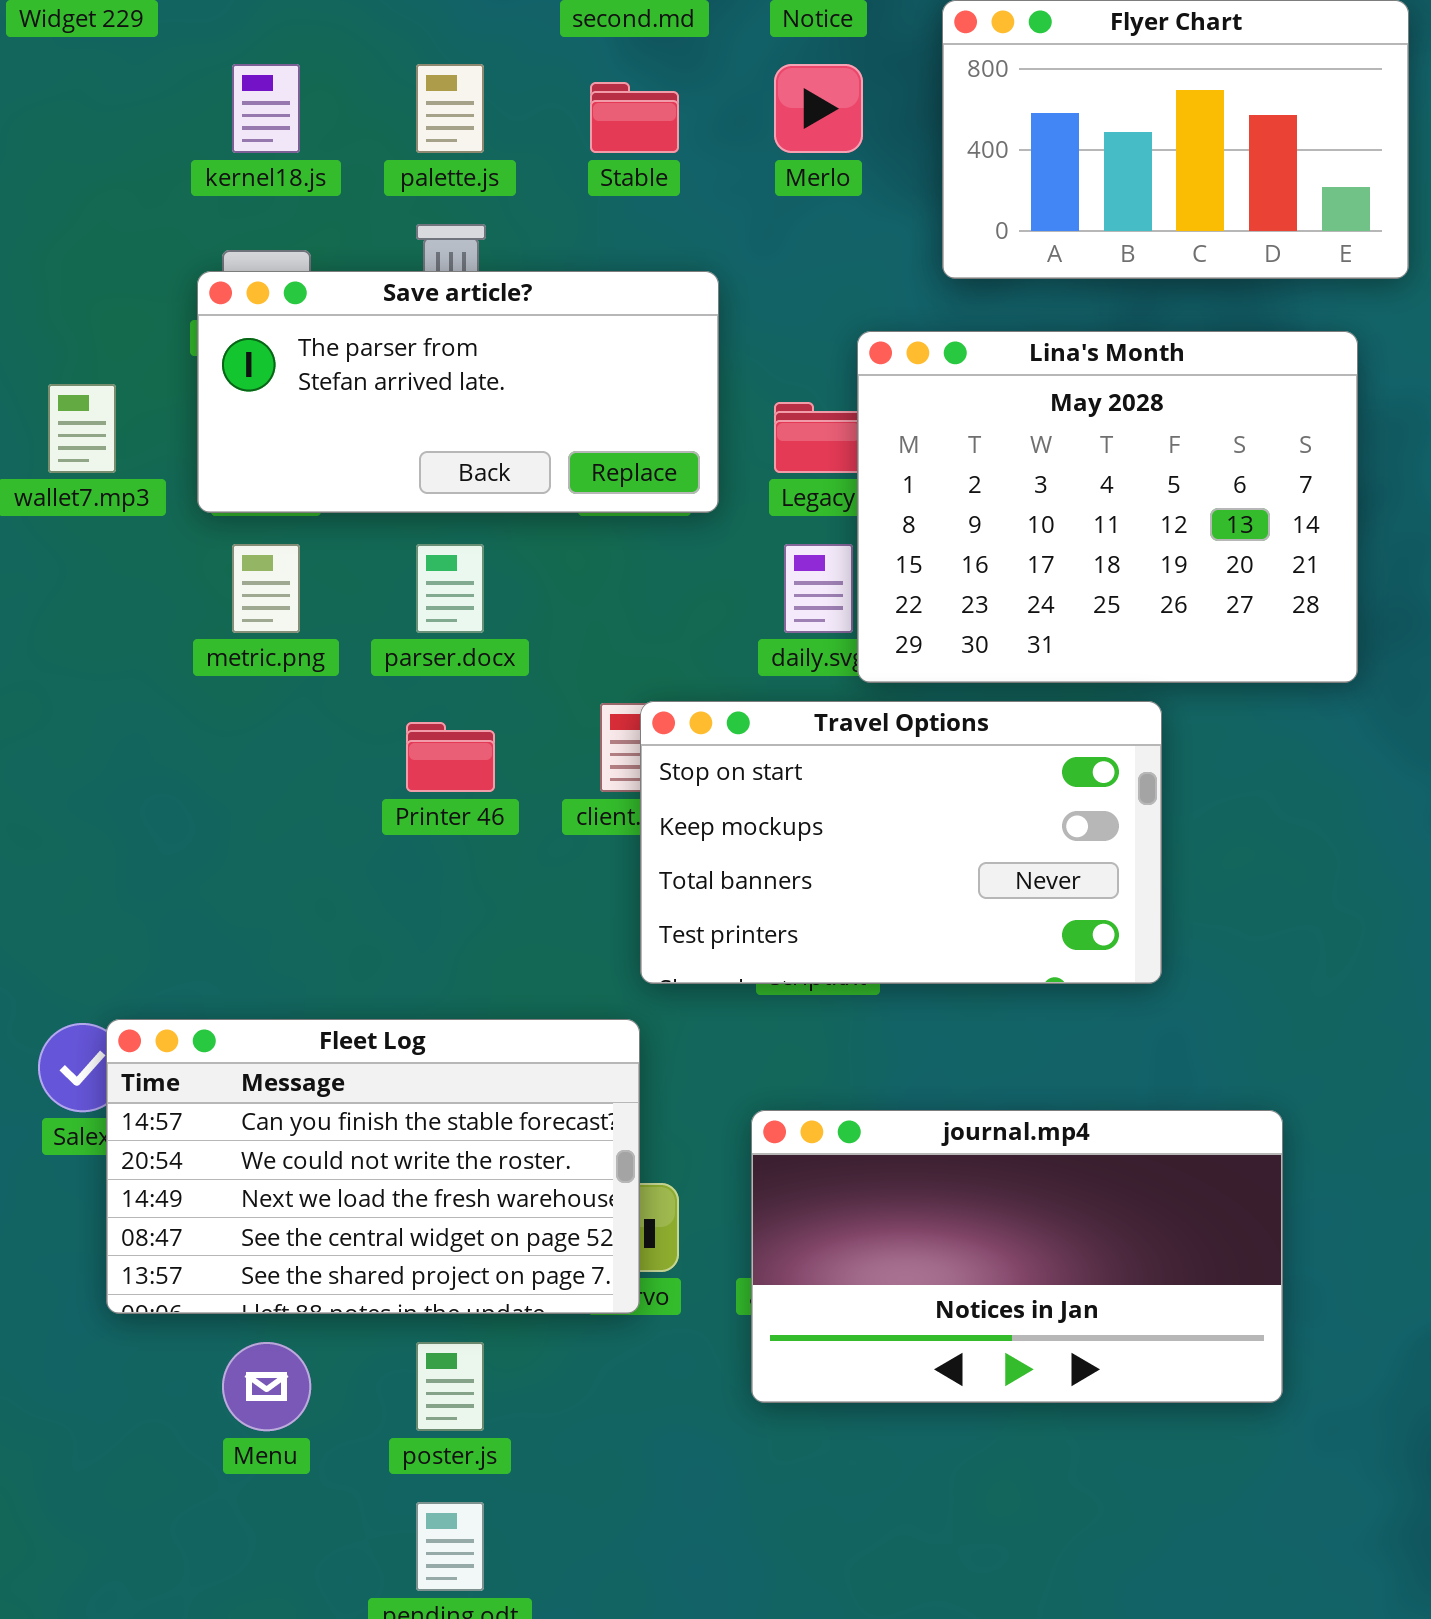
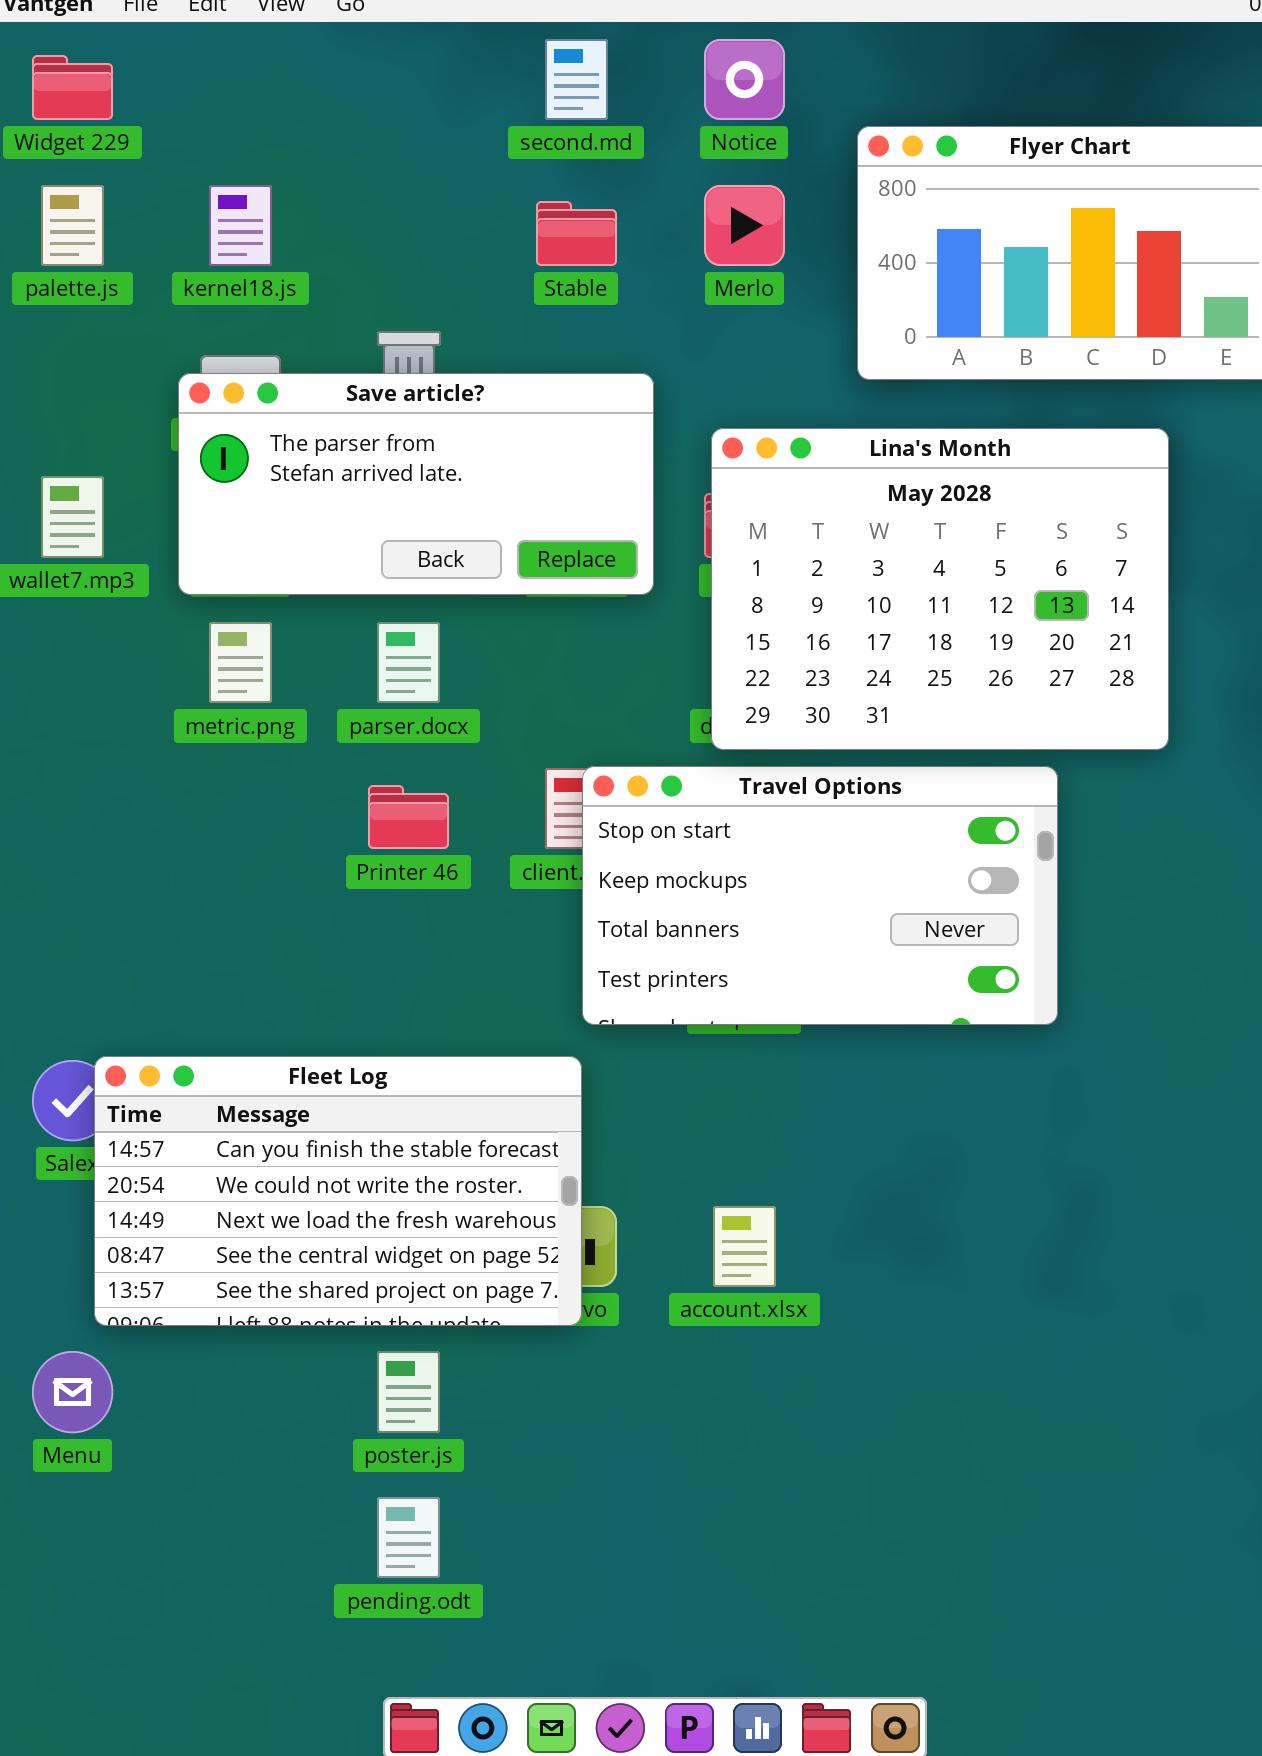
palette.js: [416,64,484,153] -> [41,185,104,266], moved
Lina's Month: [857,331,1358,683] -> [711,428,1169,750], moved
journal.mp4: [751,1110,1283,1403] -> none, closed
Menu: [222,1342,311,1431] -> [32,1351,113,1433], moved

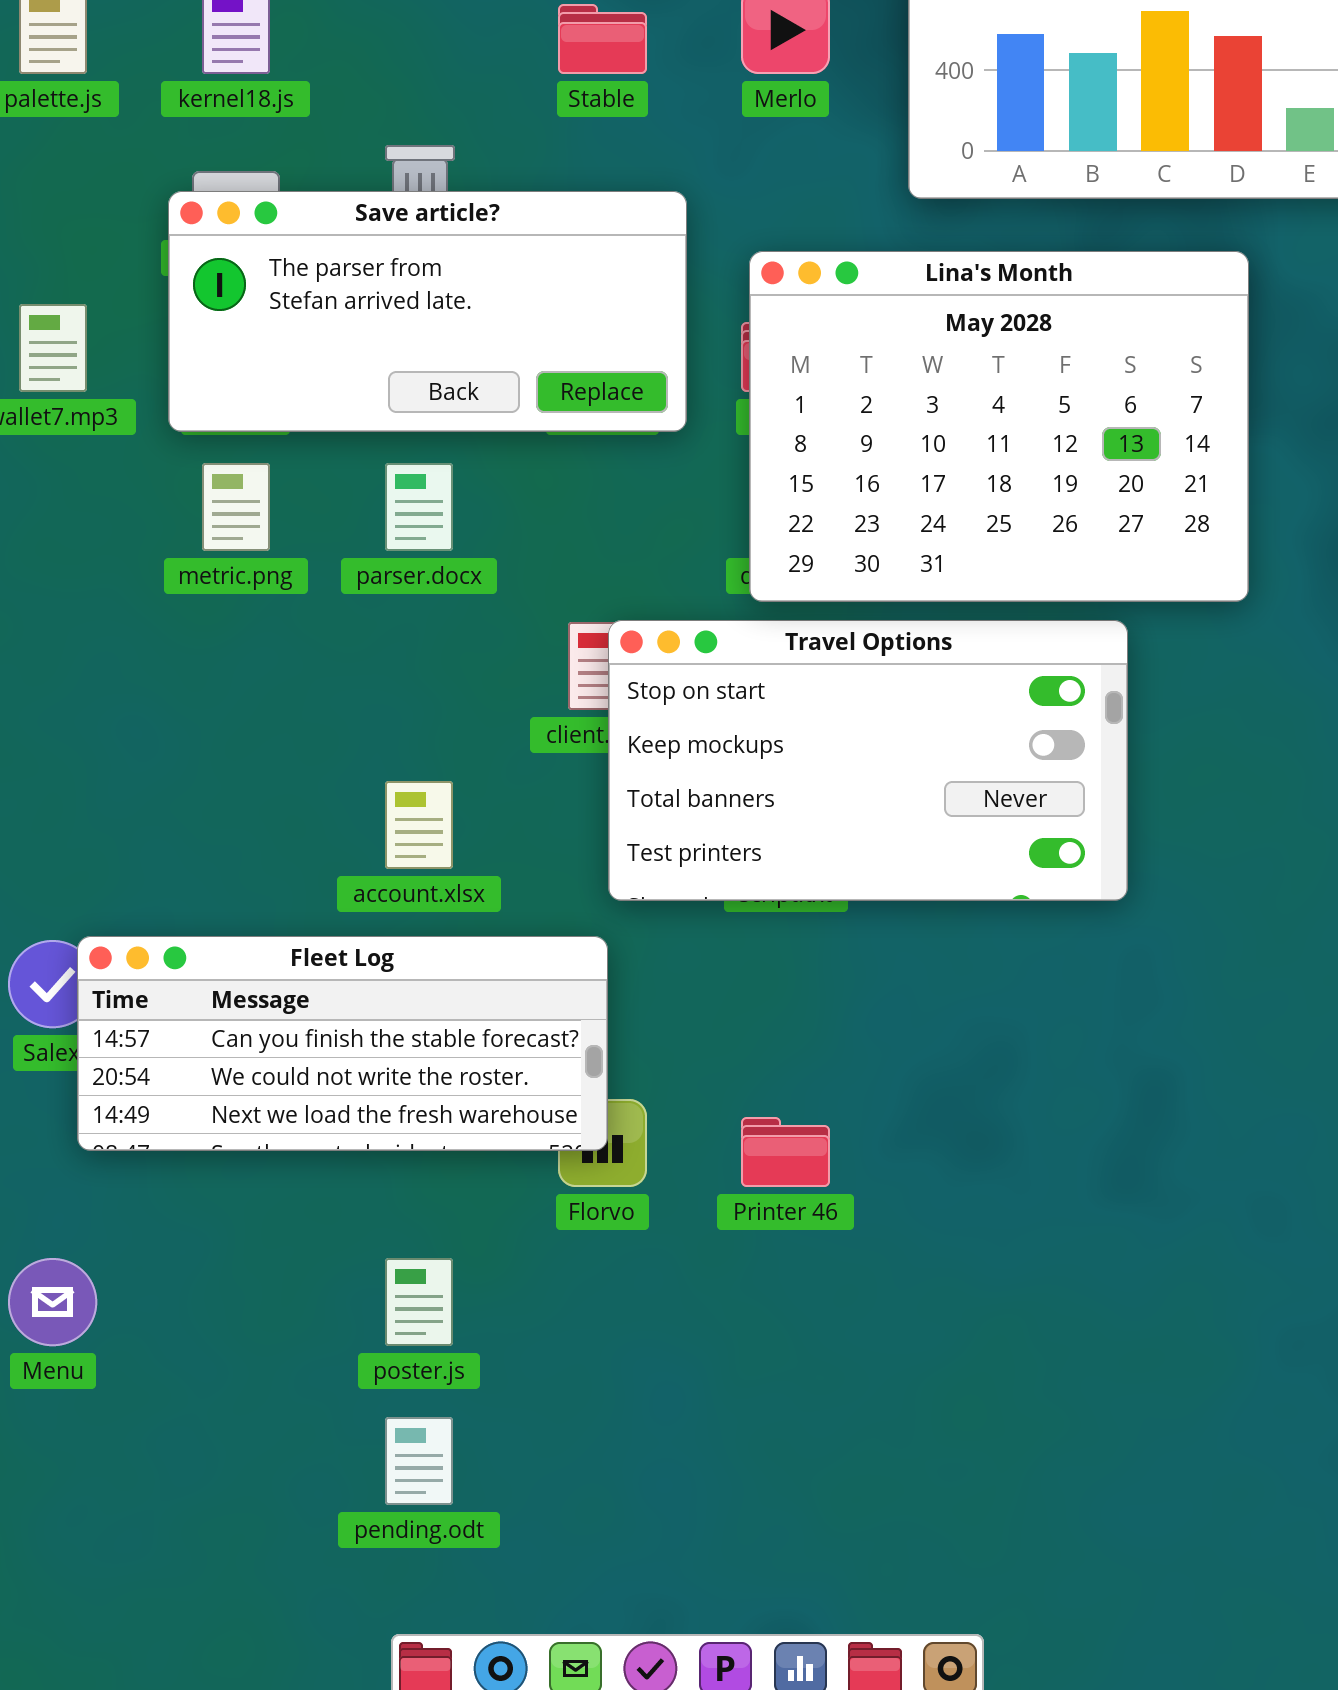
Printer 46: [368,785,449,849] -> [741,1117,830,1187], moved
Fleet Log: [94,1056,582,1326] -> [77,936,608,1151], resized
account.xlsx: [713,1206,776,1287] -> [385,781,453,869], moved

